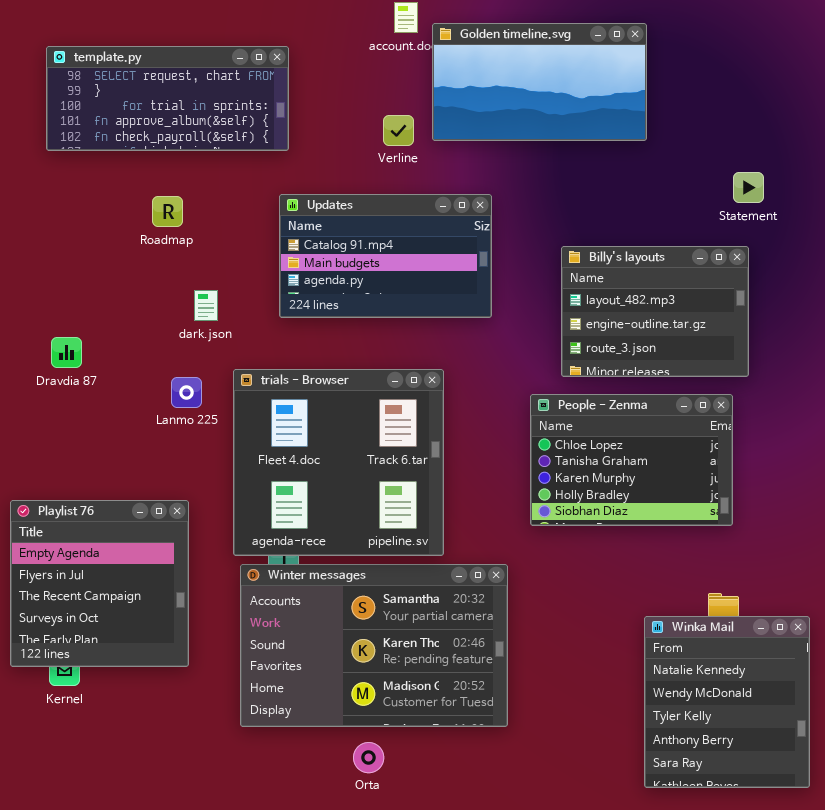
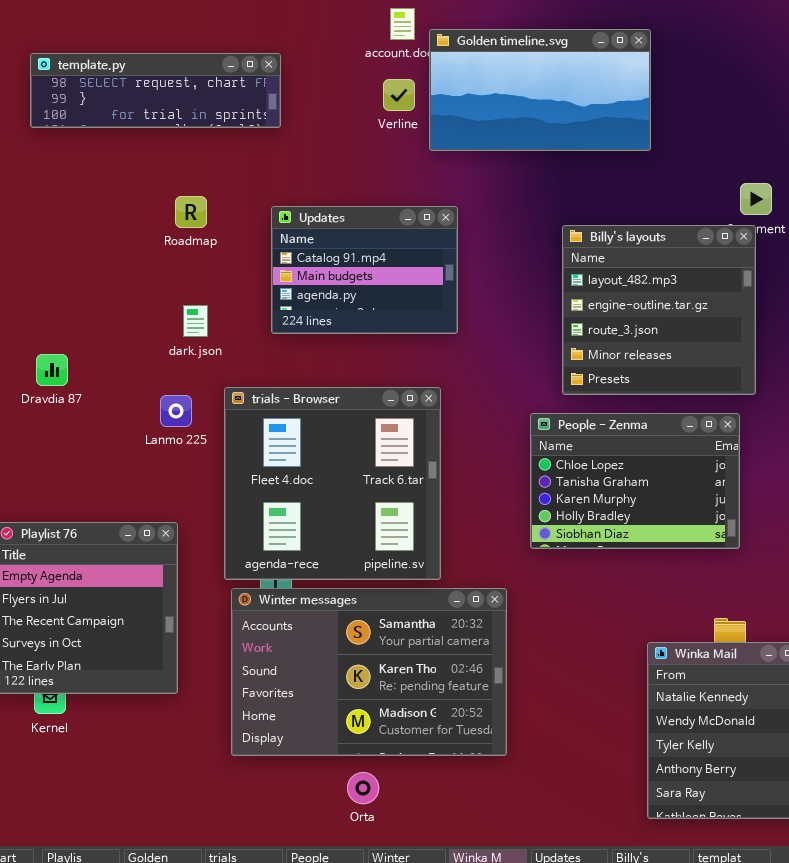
template.py: [46,46,289,151] -> [30,53,281,128], resized
Verline: [383,115,414,146] -> [383,79,415,111], moved
Updates: [279,194,492,318] -> [271,206,458,334], resized
Roadmap: [152,196,183,227] -> [175,196,207,228], moved
Billy's layouts: [561,246,749,377] -> [562,225,756,395], resized

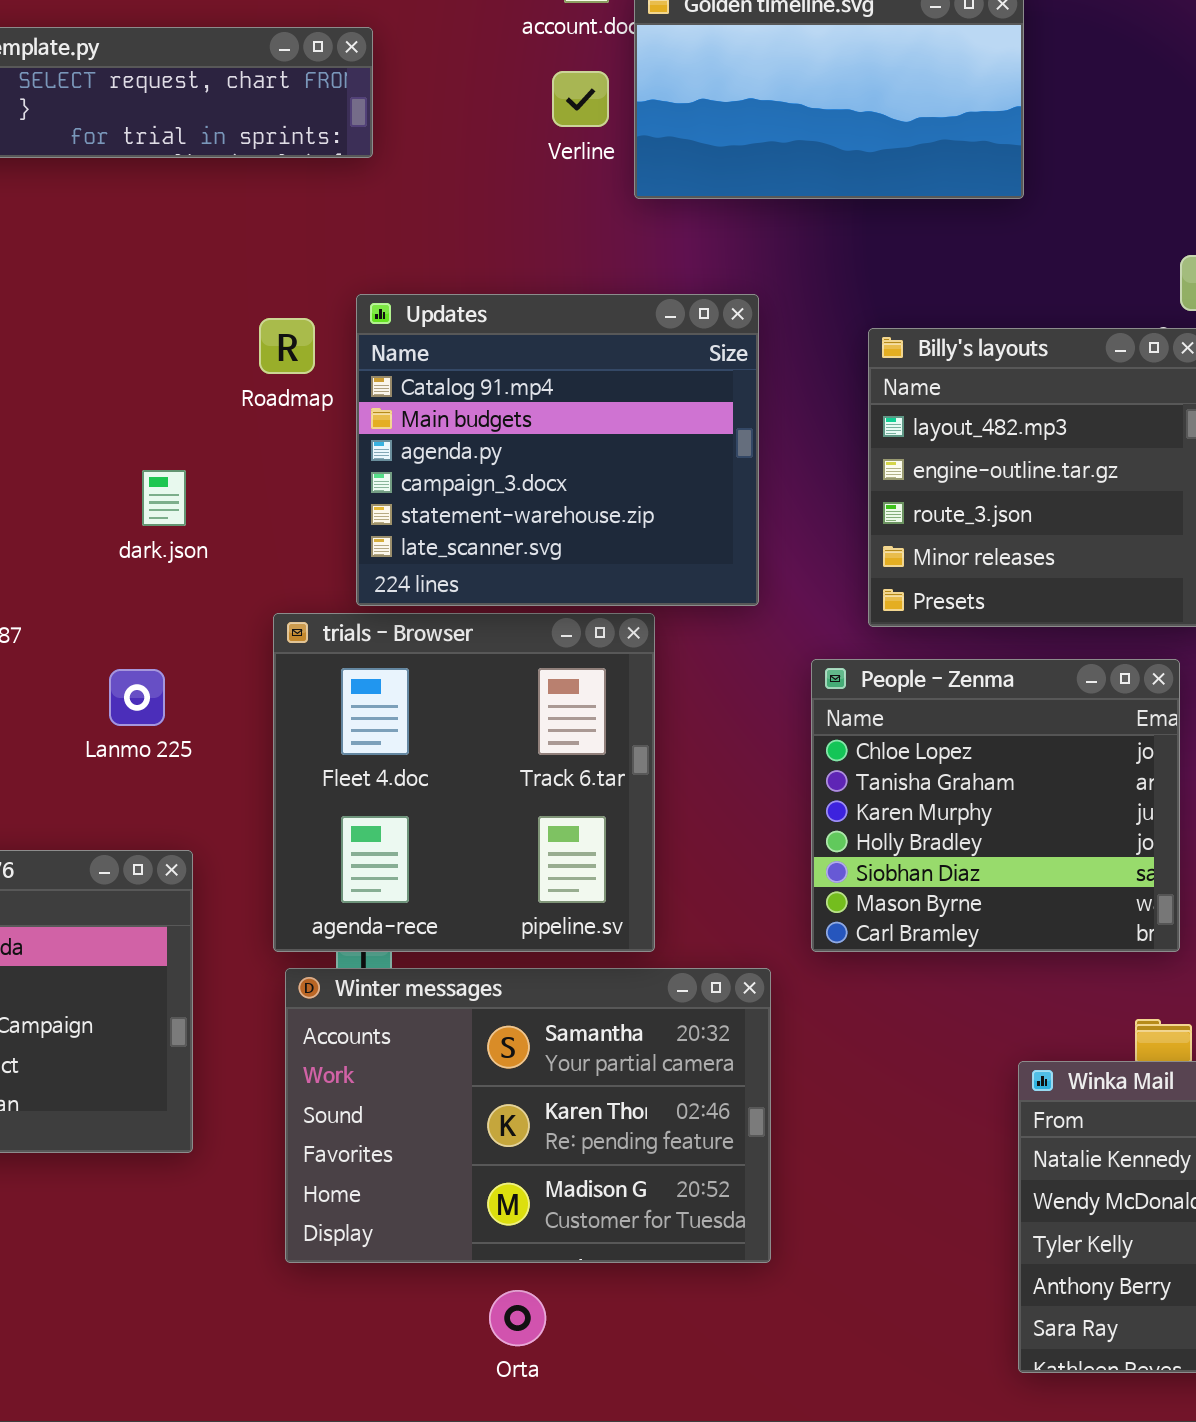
Roadmap: [175,196,207,228] -> [259,318,315,374], moved
Updates: [271,206,458,334] -> [356,294,759,606], resized
dark.json: [183,305,208,337] -> [142,470,186,526], moved
Lanmo 225: [160,395,192,427] -> [109,669,165,726], moved
People - Zenma: [530,413,740,549] -> [811,659,1180,952], resized

